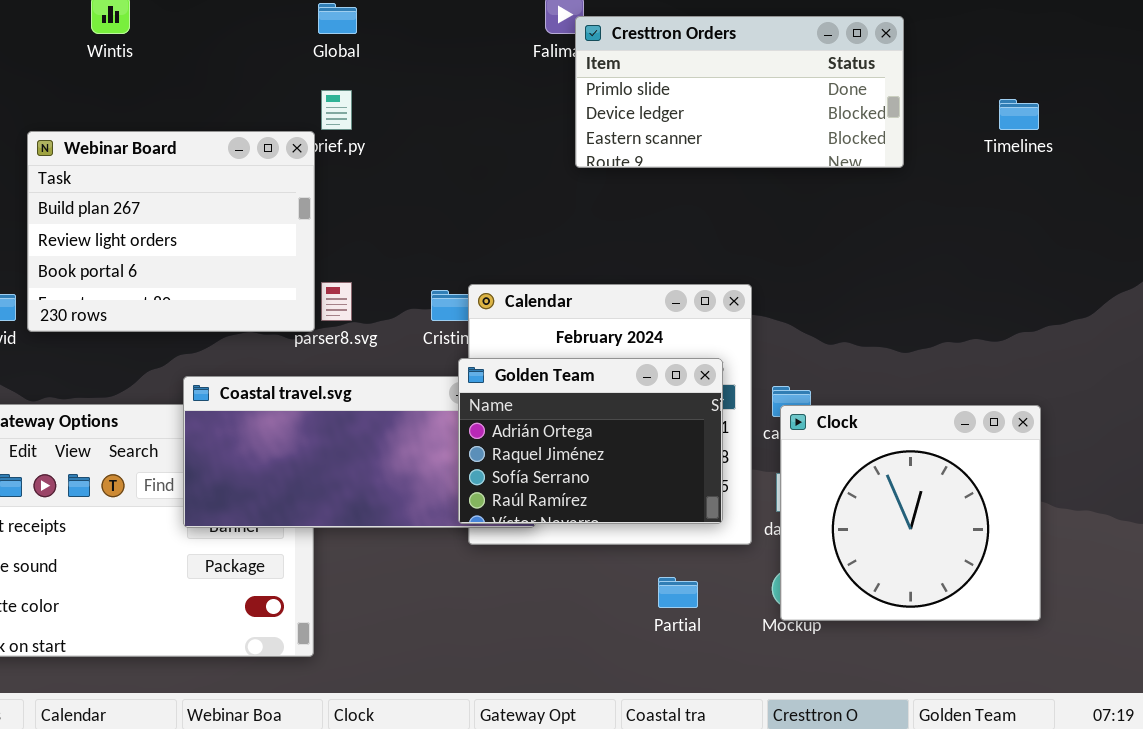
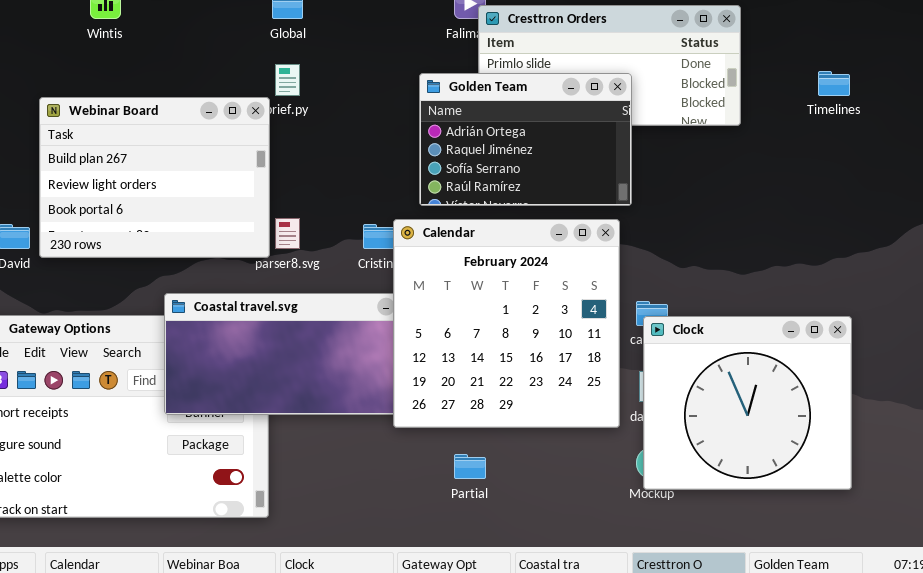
Calendar: [468,284,752,545] -> [393,219,620,428], raised
Golden Team: [458,358,723,524] -> [419,73,632,206], moved
Partial: [658,577,698,608] -> [454,454,486,479], moved

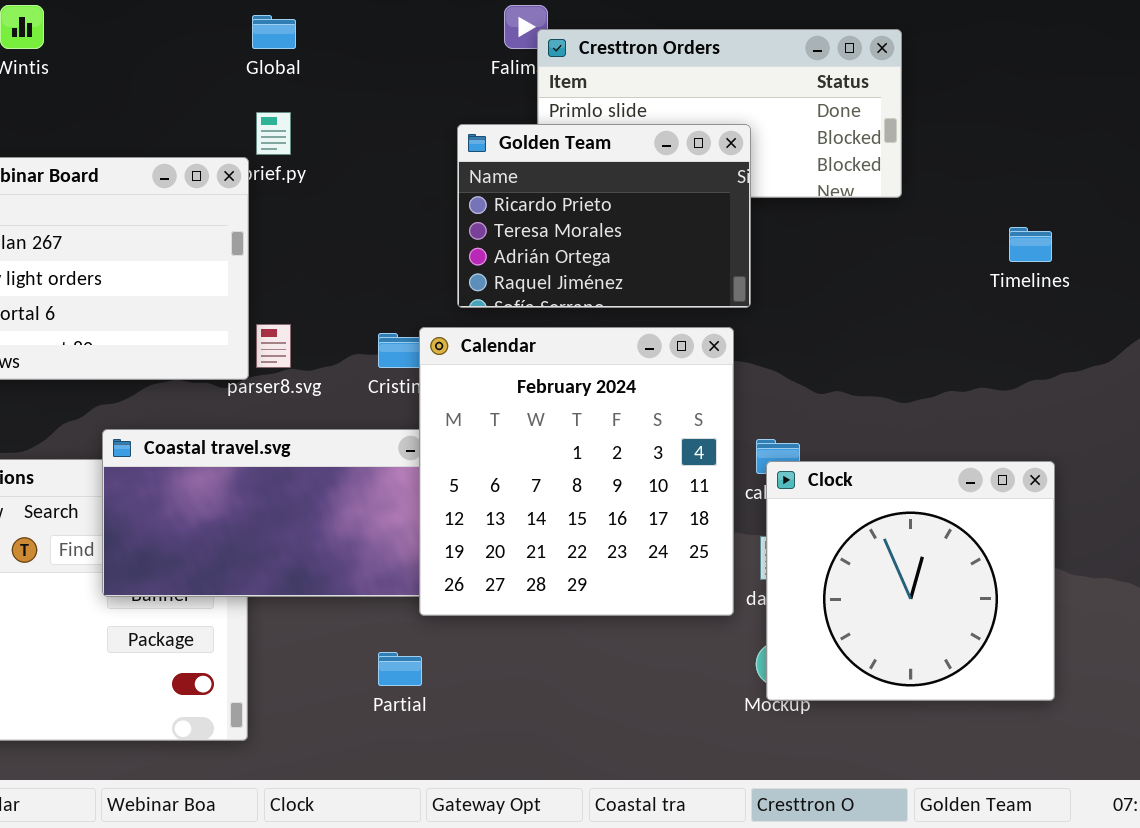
Timelines: [818,71,850,96] -> [1009,227,1052,262], moved
Golden Team: [419,73,632,206] -> [457,124,751,308], scrolled up 2 rows
Partial: [454,454,486,479] -> [378,652,422,686], moved

